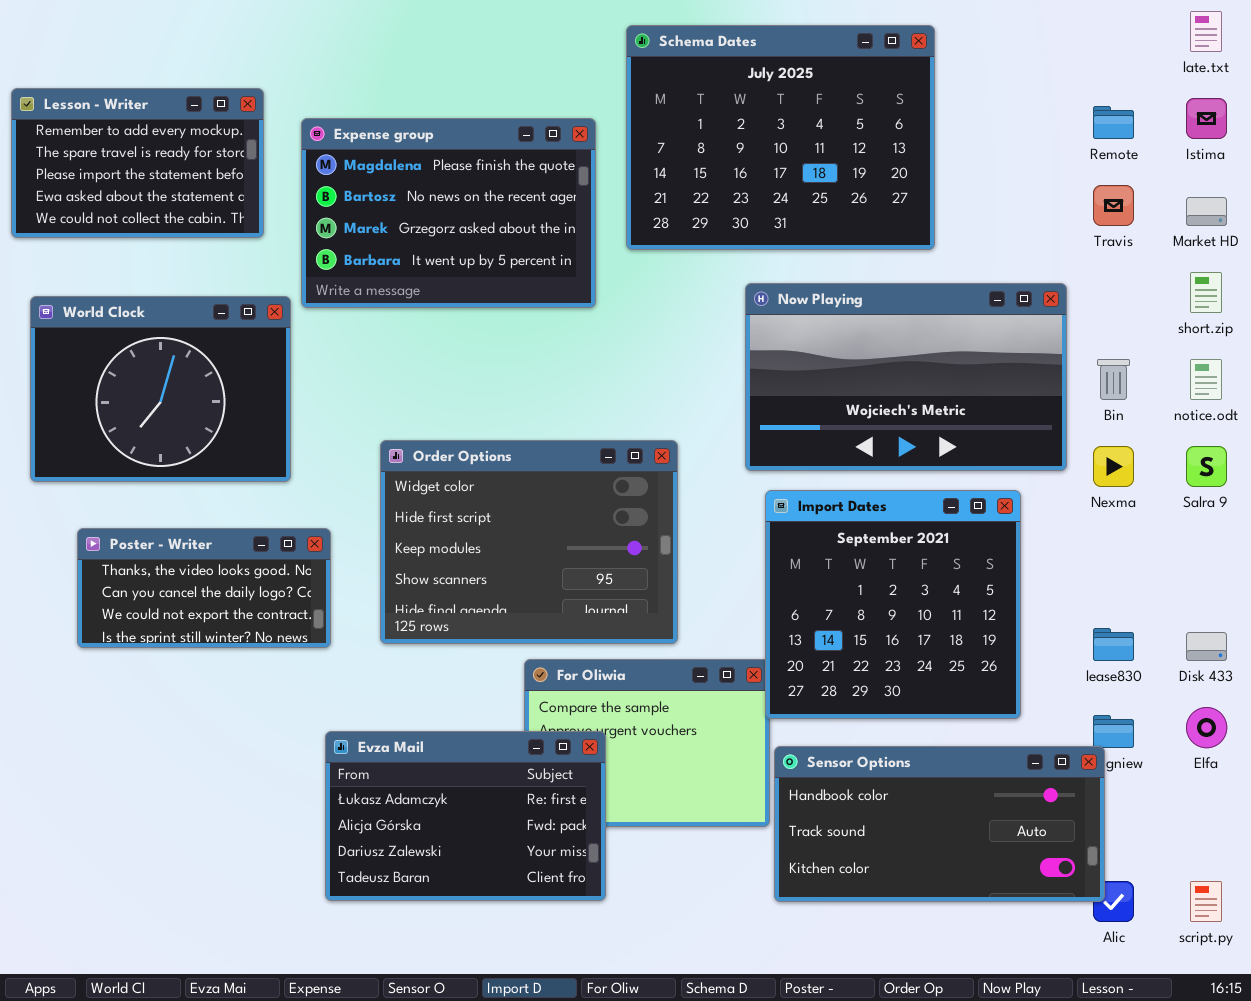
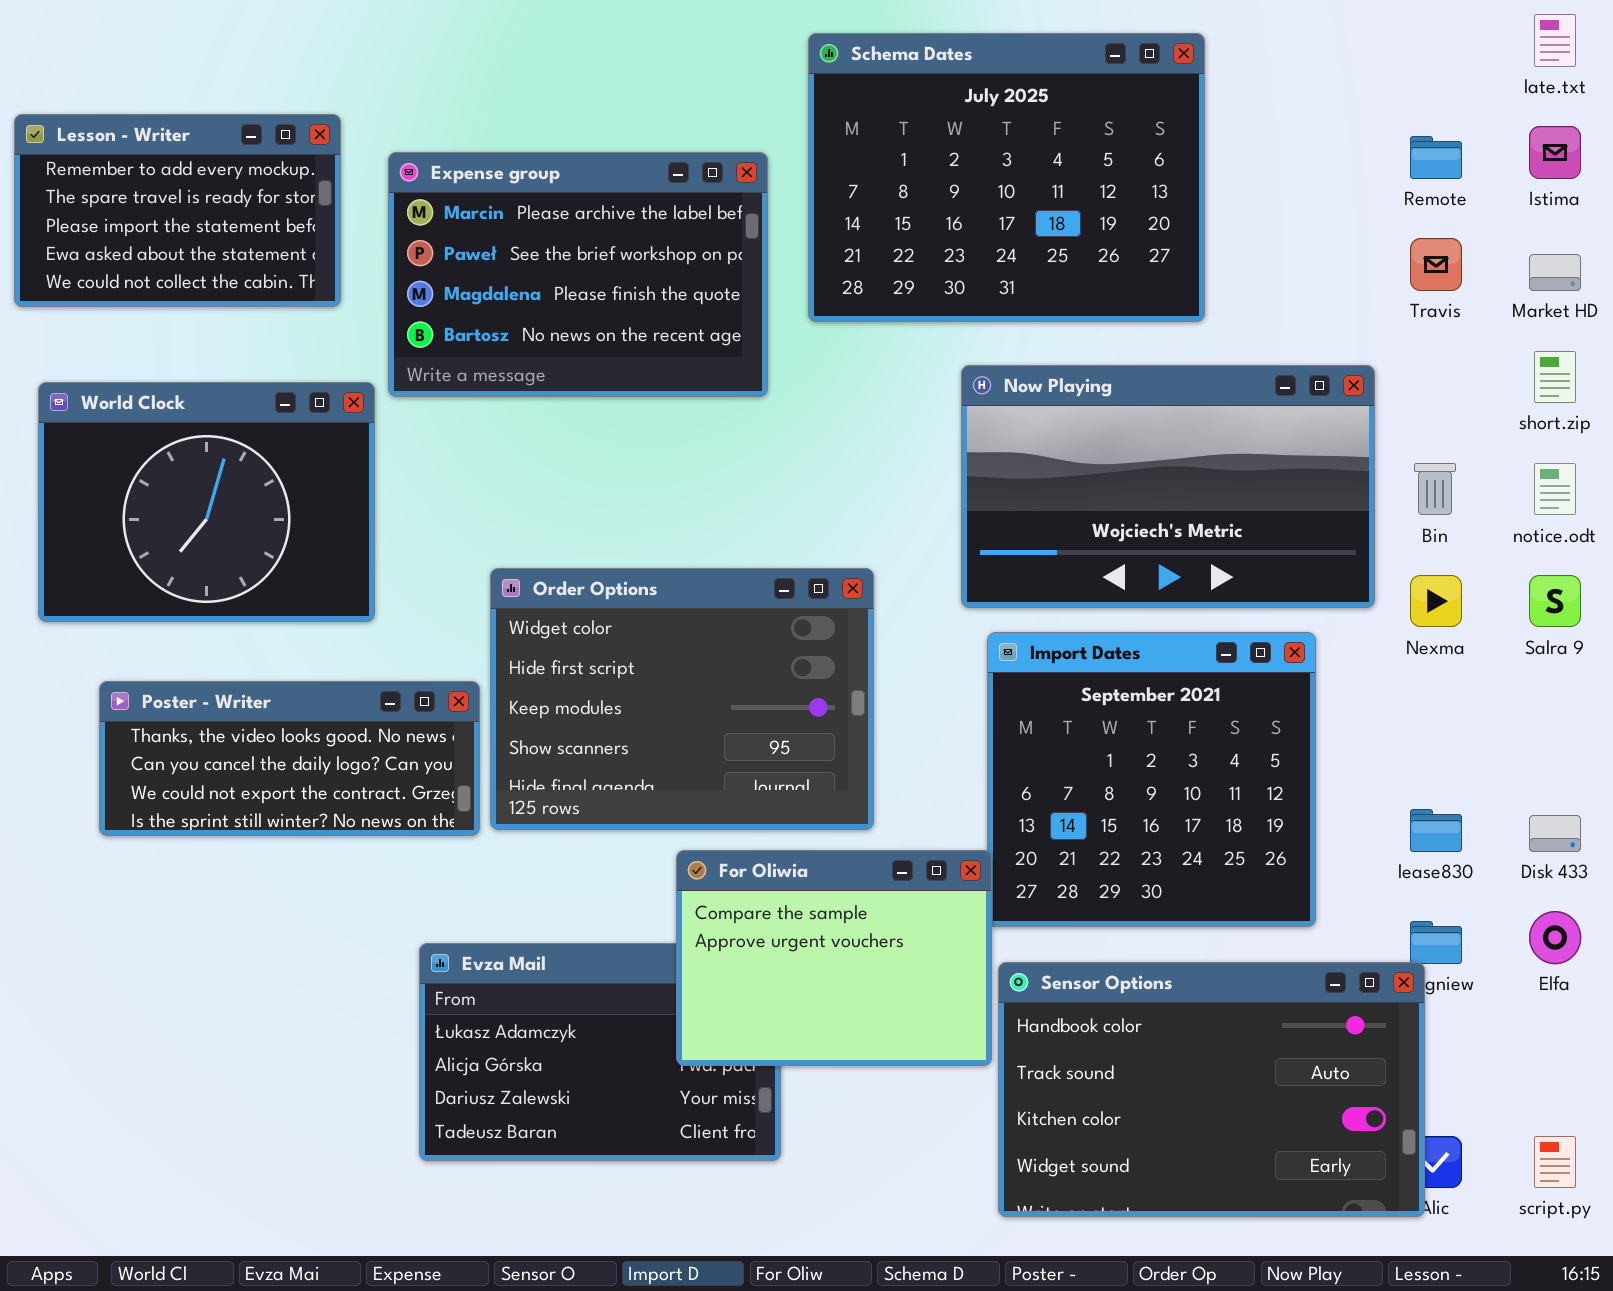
Expense group: [301,118,596,308] -> [388,152,768,397], scrolled up 2 rows
Poster - Writer: [77,528,331,648] -> [99,681,480,836], resized
For Oliwia: [524,659,770,827] -> [676,850,992,1066], raised
Sensor Options: [774,746,1105,902] -> [998,962,1425,1217], resized

